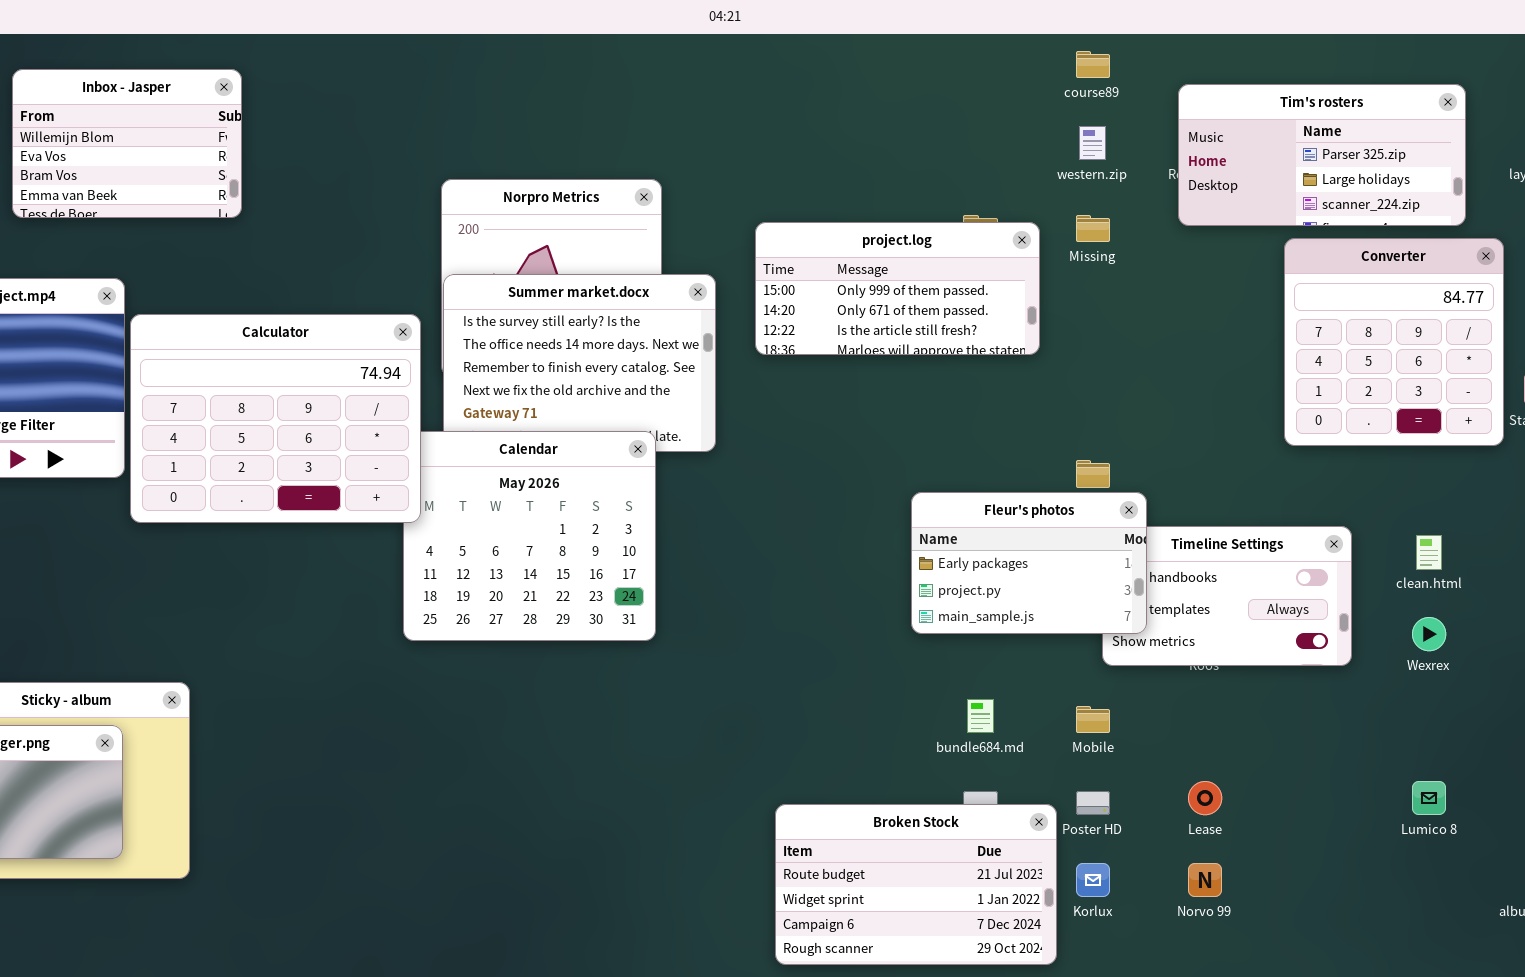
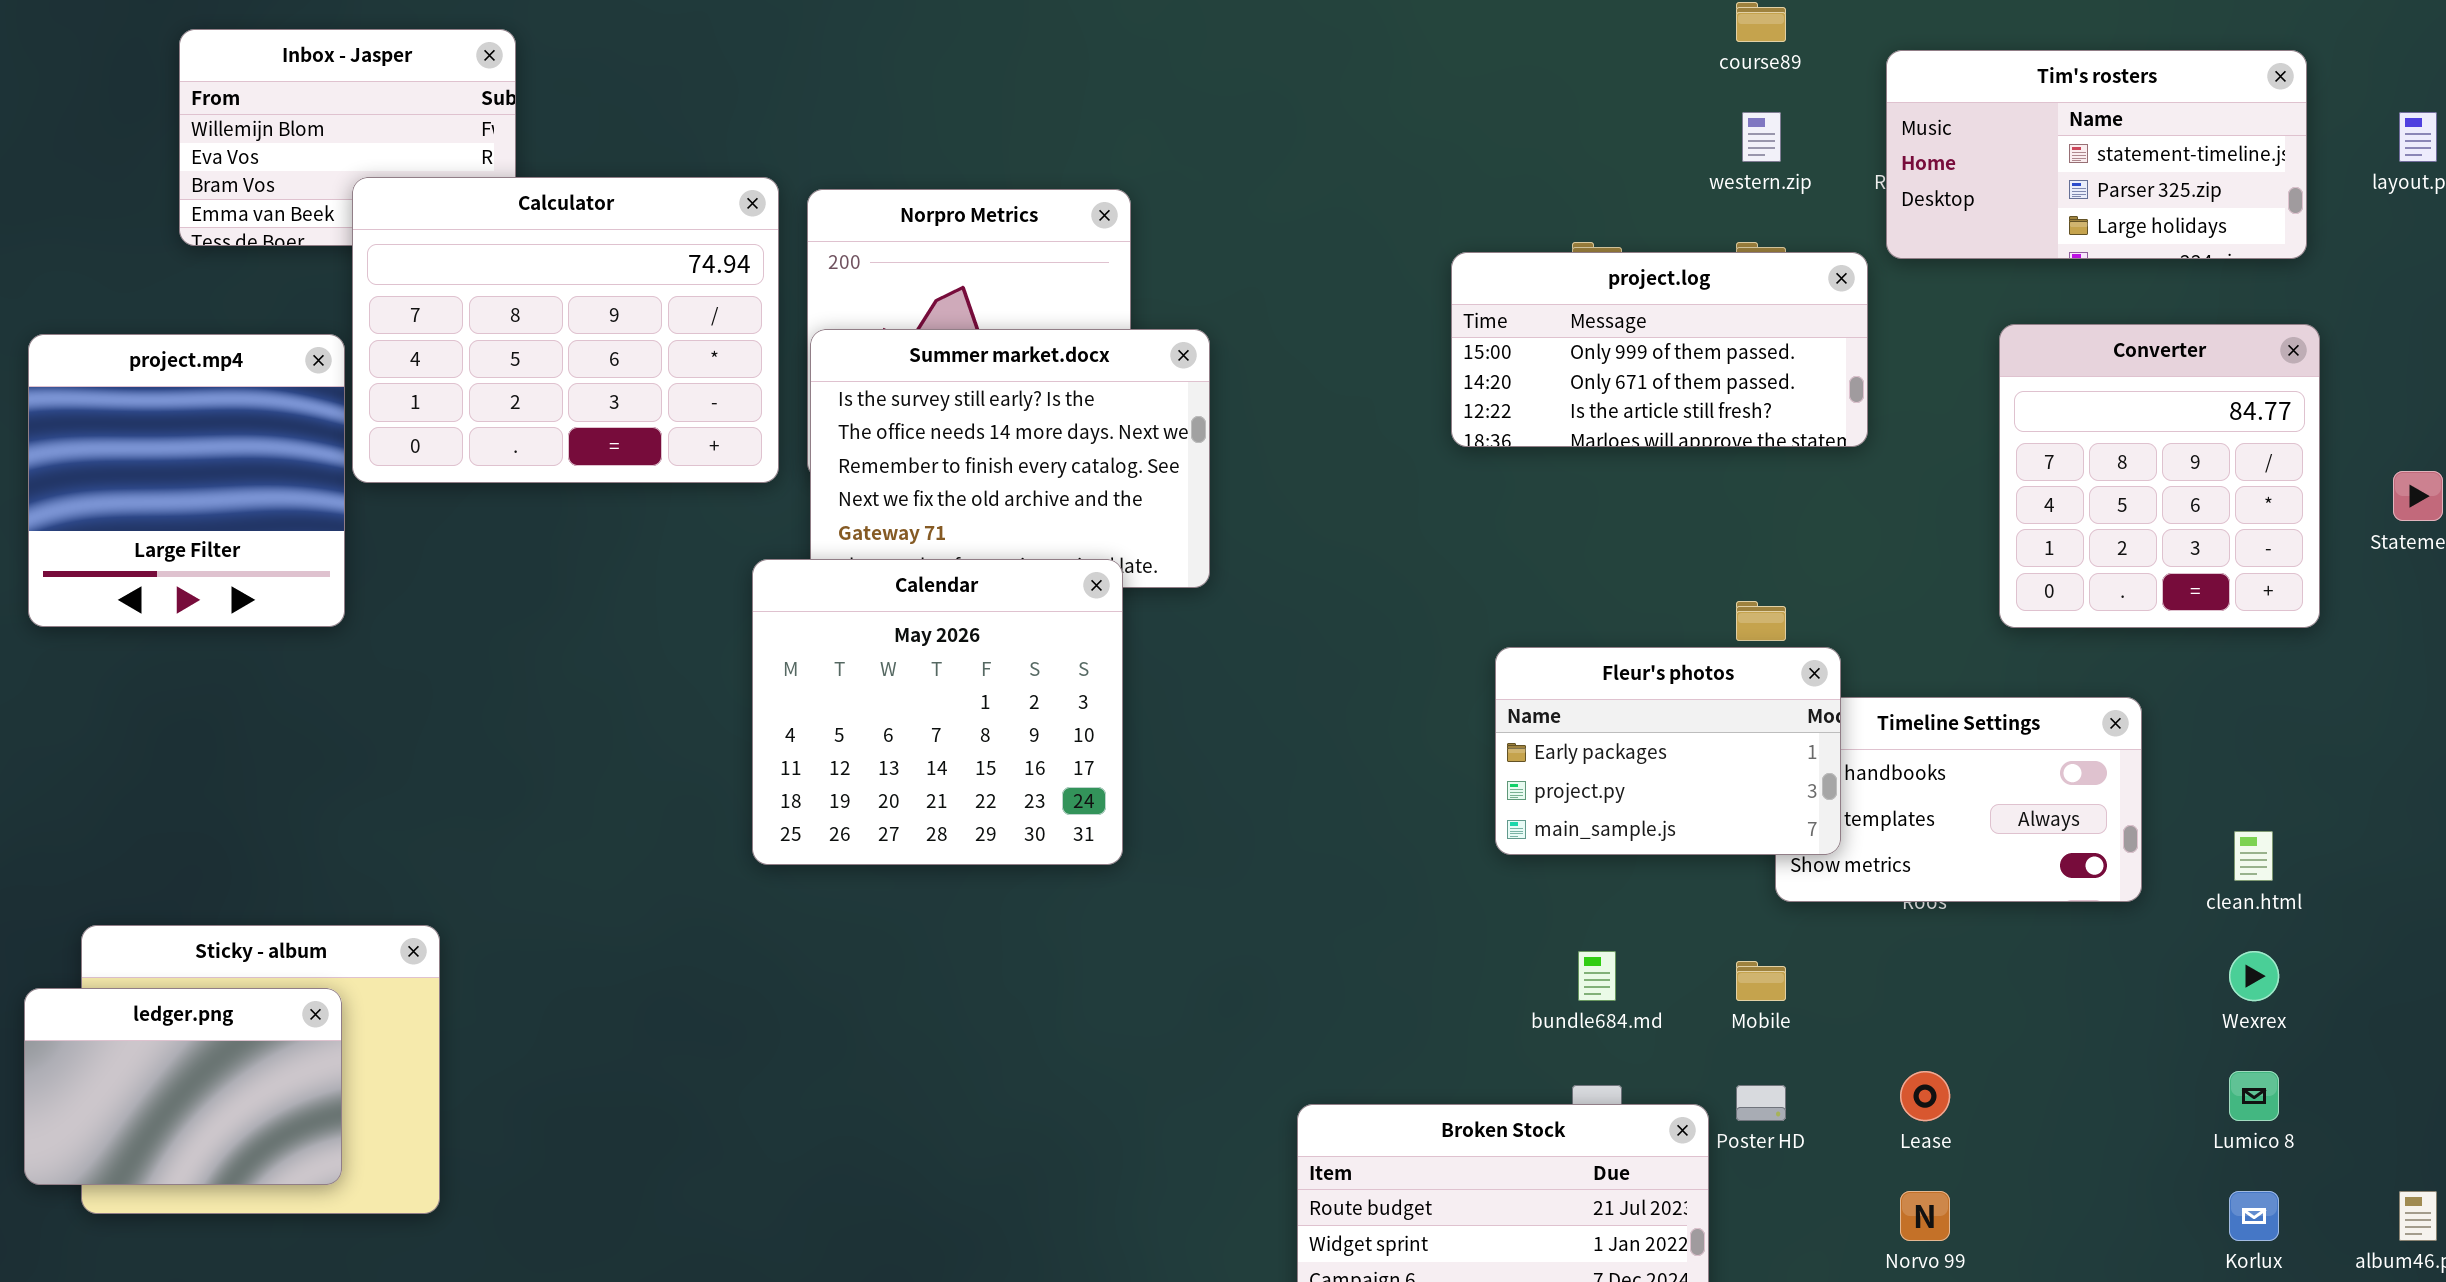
Tim's rosters: [1178,84,1466,226] -> [1886,50,2307,259], scrolled up 1 row
project.log: [755,222,1040,355] -> [1451,252,1868,447], moved
Converter: [1284,238,1504,446] -> [1999,324,2320,628], moved
Calculator: [130,314,421,523] -> [352,177,779,483], moved
clean.html: [1416,535,1442,570] -> [2234,831,2273,881], moved
Wexrex: [1412,617,1446,651] -> [2229,951,2279,1001], moved
Korlux: [1076,863,1110,897] -> [2229,1191,2279,1241], moved

